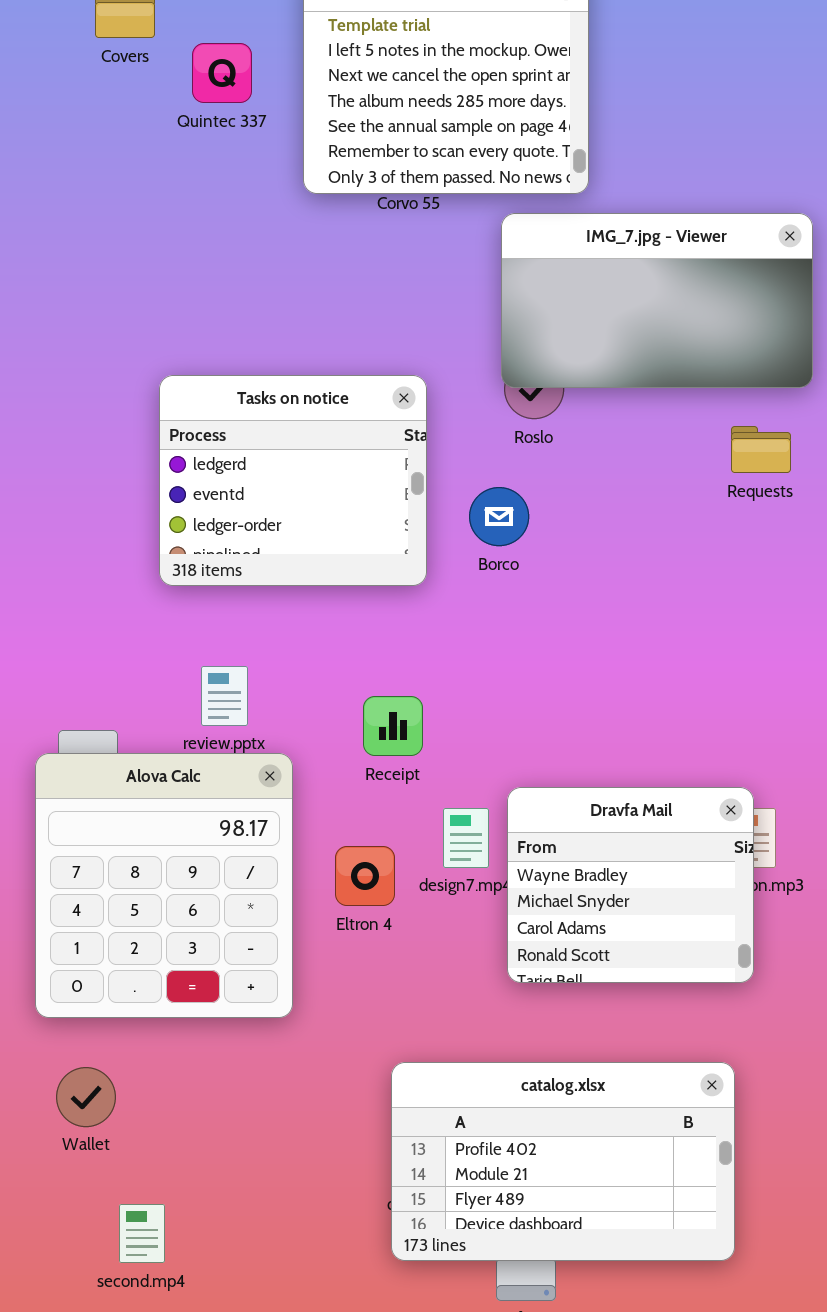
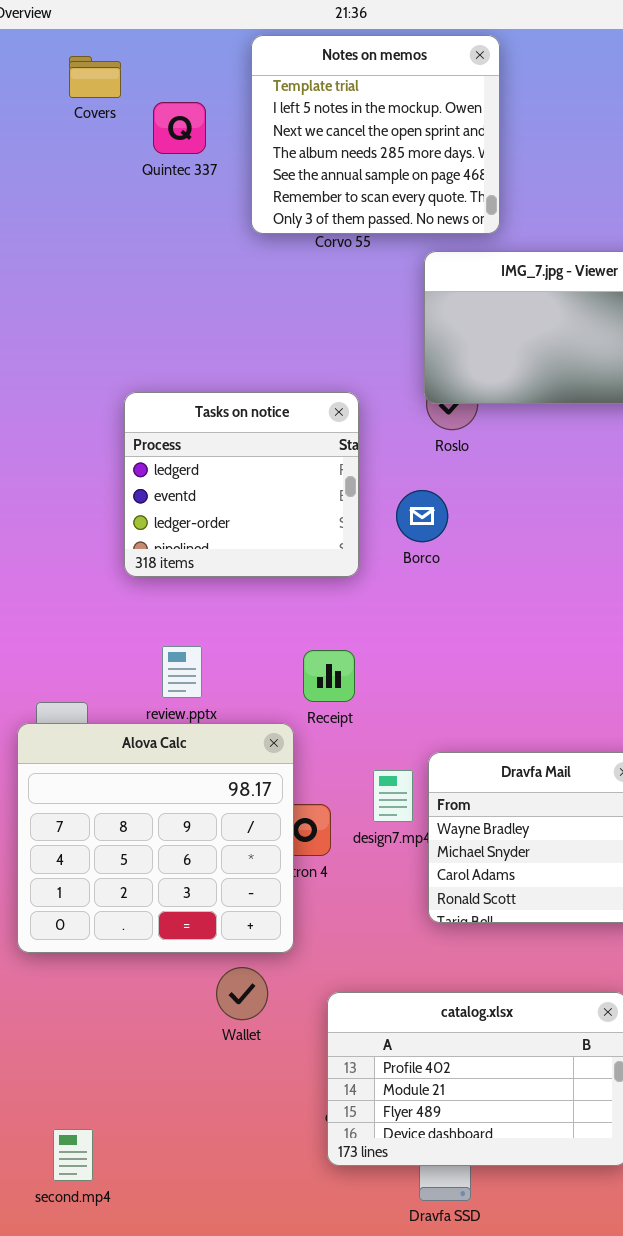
Receipt: [363,696,423,756] -> [303,650,355,702], moved
Alova Calc: [35,753,293,1018] -> [17,723,294,953], resized
Wallet: [56,1067,116,1127] -> [216,967,268,1020], moved
second.mp4: [119,1204,165,1263] -> [53,1129,93,1181], moved

